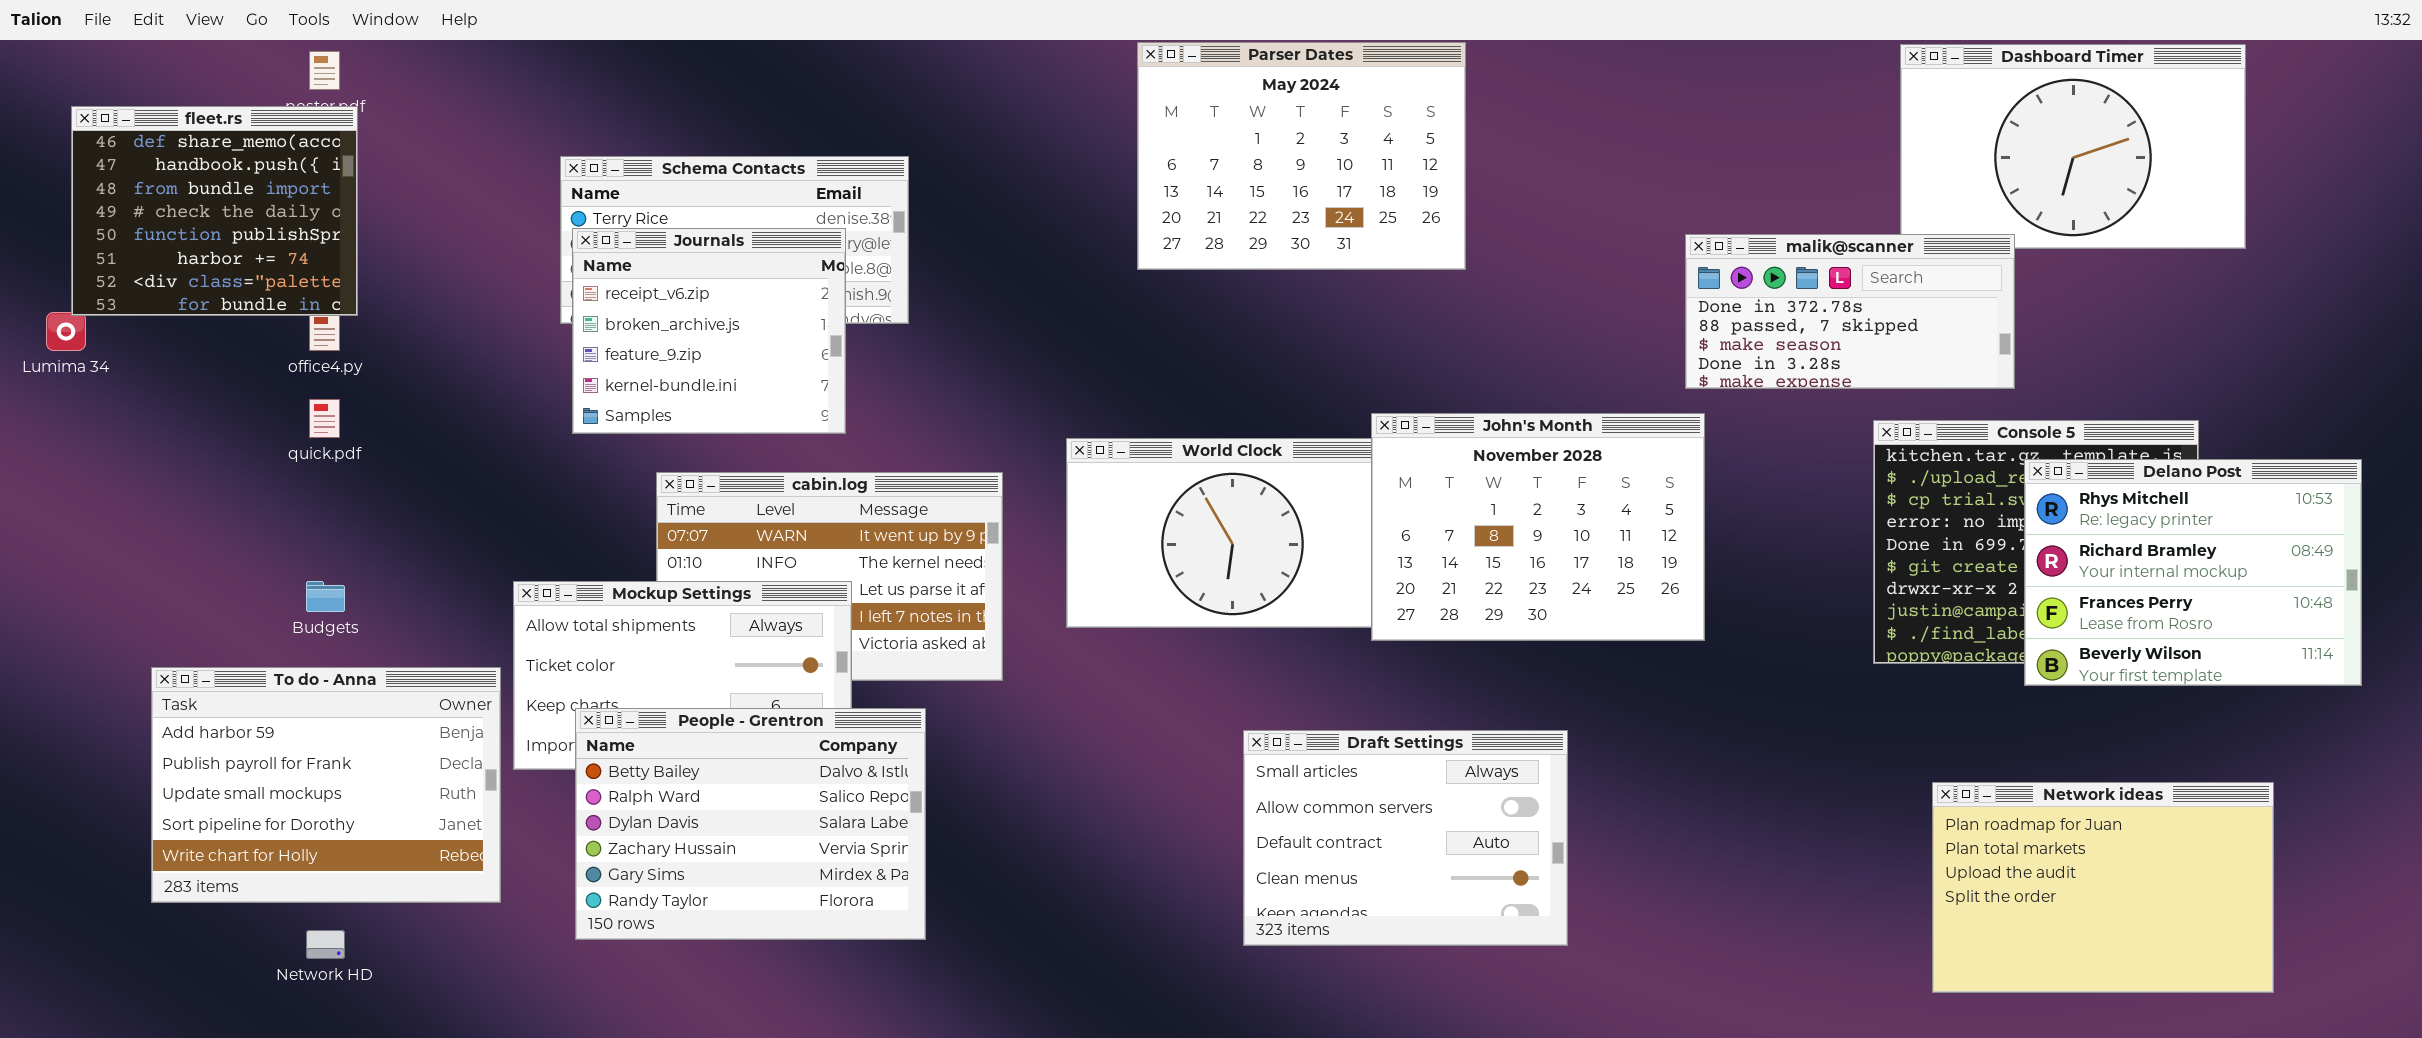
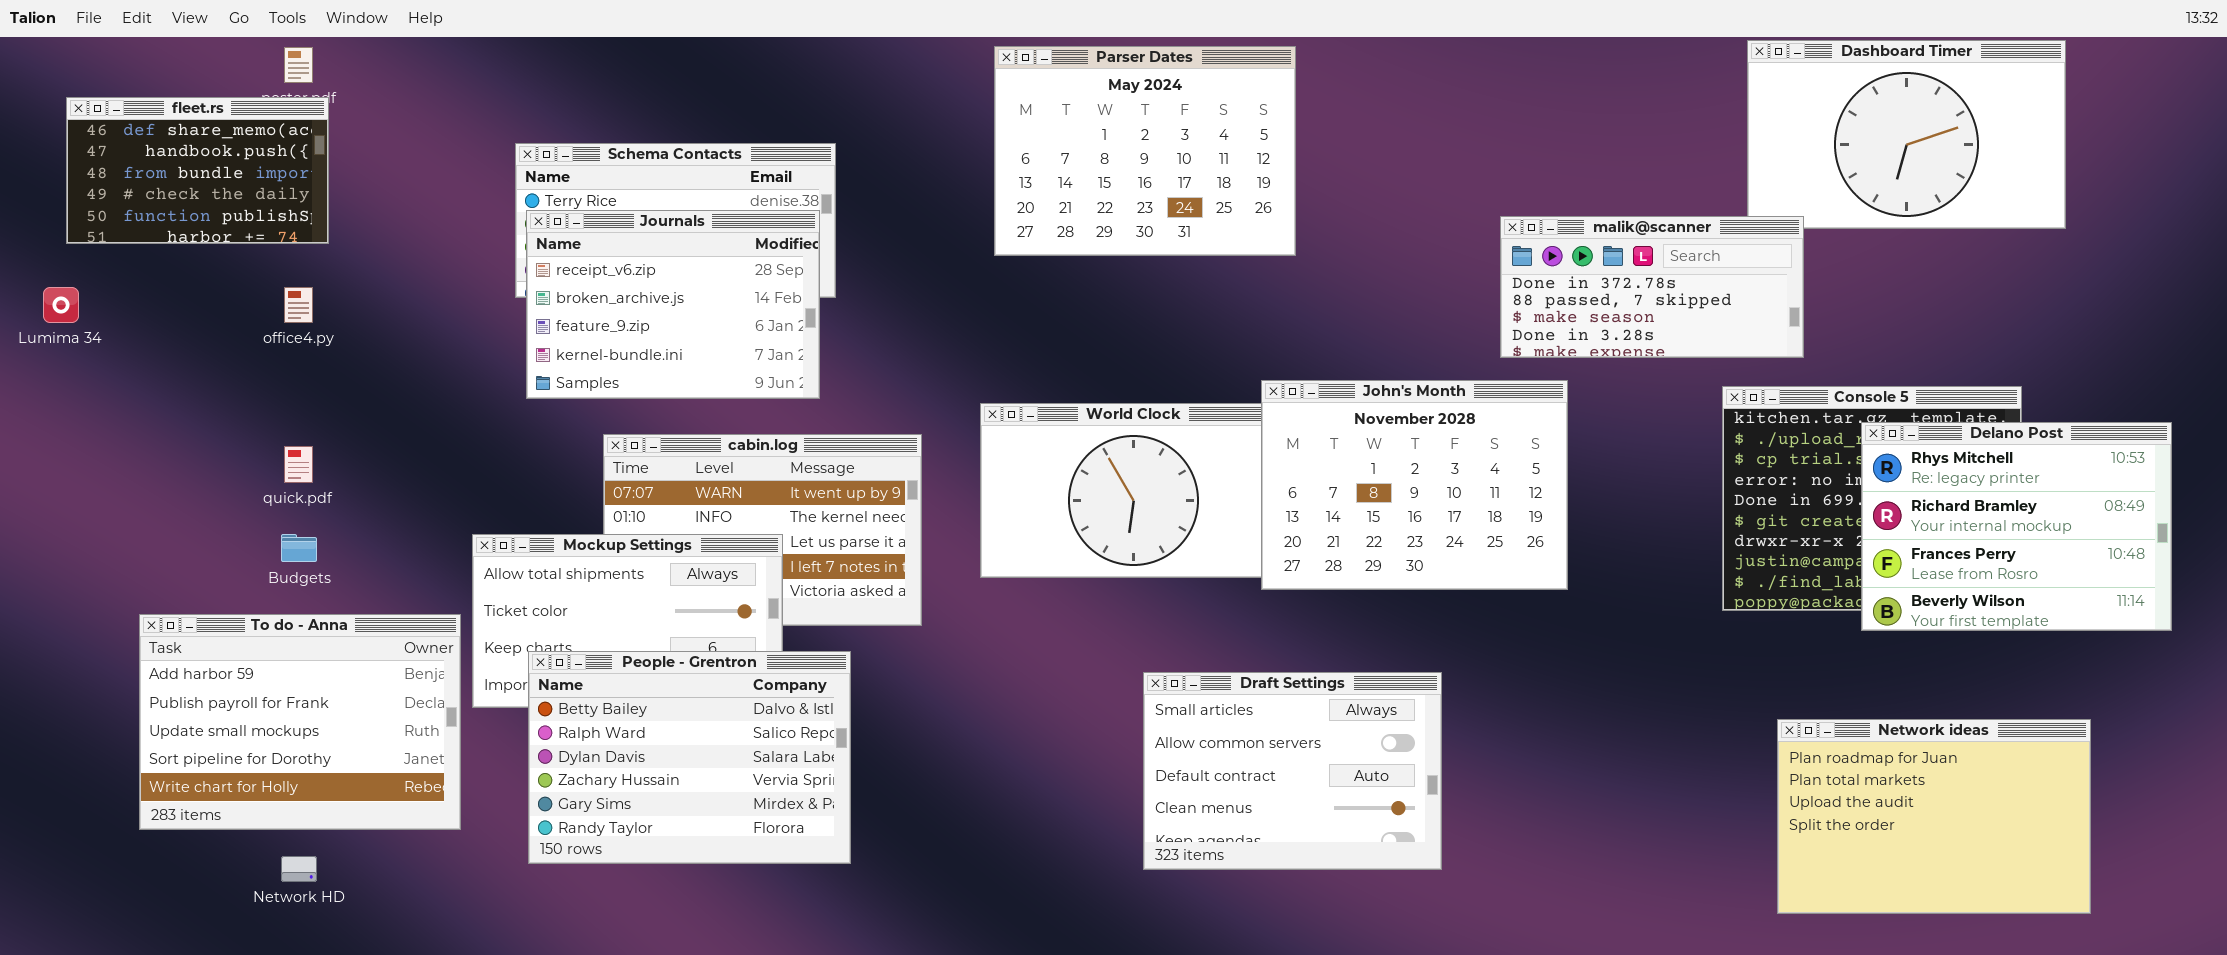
Parser Dates: [1137,42,1466,270] -> [994,46,1296,256], moved
fleet.rs: [71,106,358,316] -> [66,97,329,244], resized
Journals: [572,228,846,434] -> [526,210,820,399], resized
malik@scanner: [1685,234,2015,389] -> [1500,216,1804,358], moved
quick.pdf: [309,399,340,438] -> [284,446,313,483], moved

